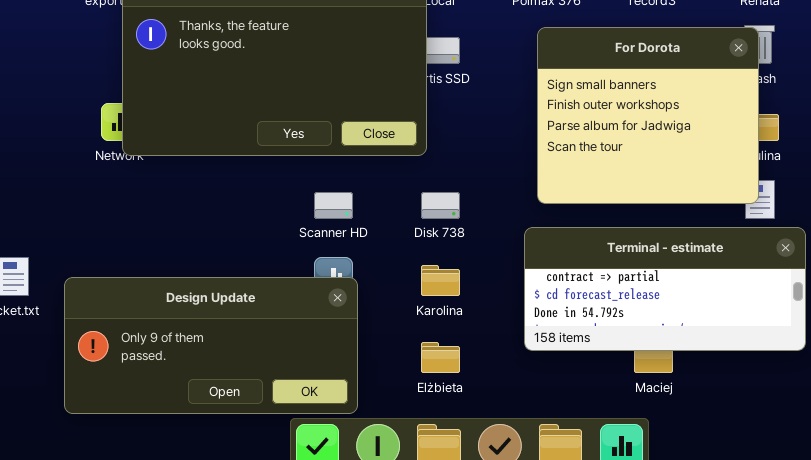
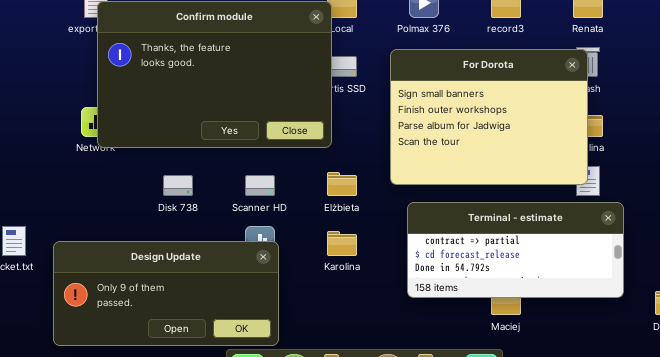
For Dorota: [537,27,759,204] -> [390,49,588,185], resized
Disk 738: [421,192,460,219] -> [163,175,193,196], moved
Elżbieta: [421,342,460,373] -> [327,172,357,196], moved

